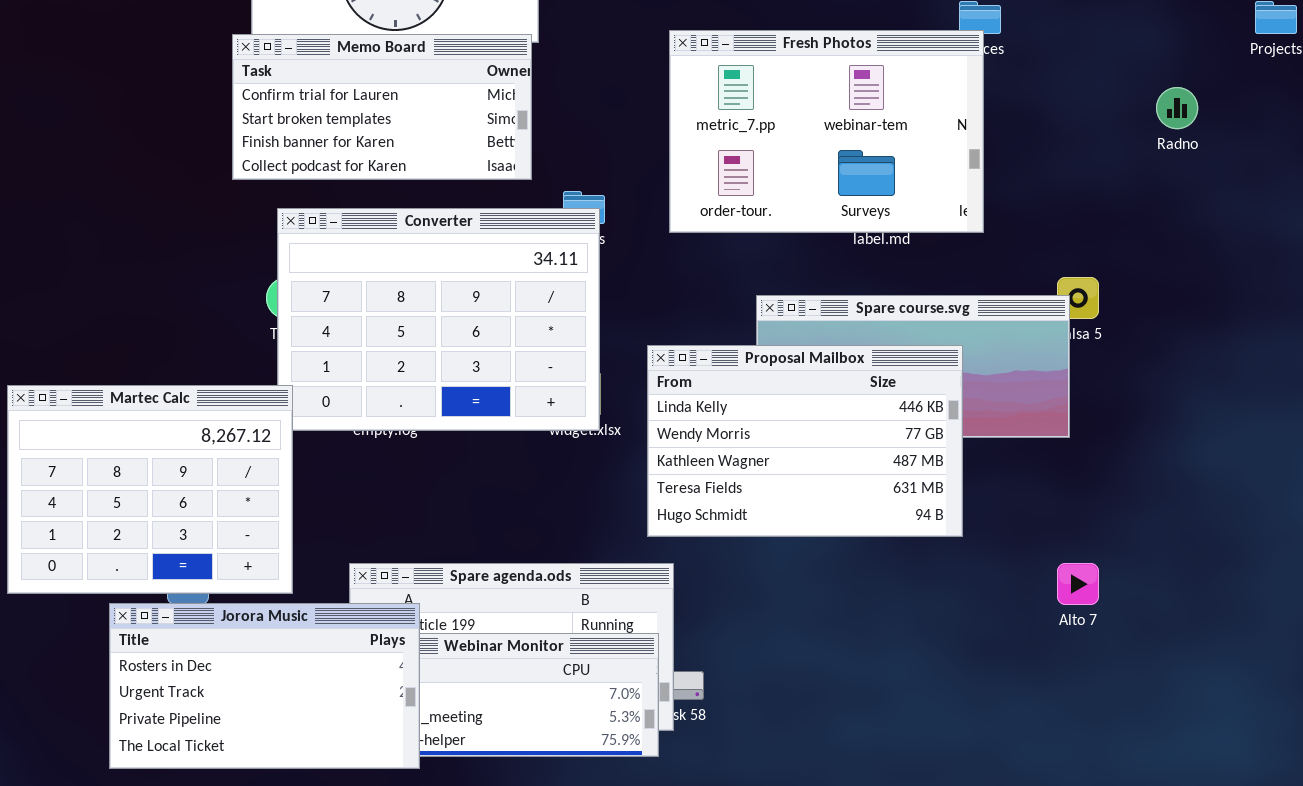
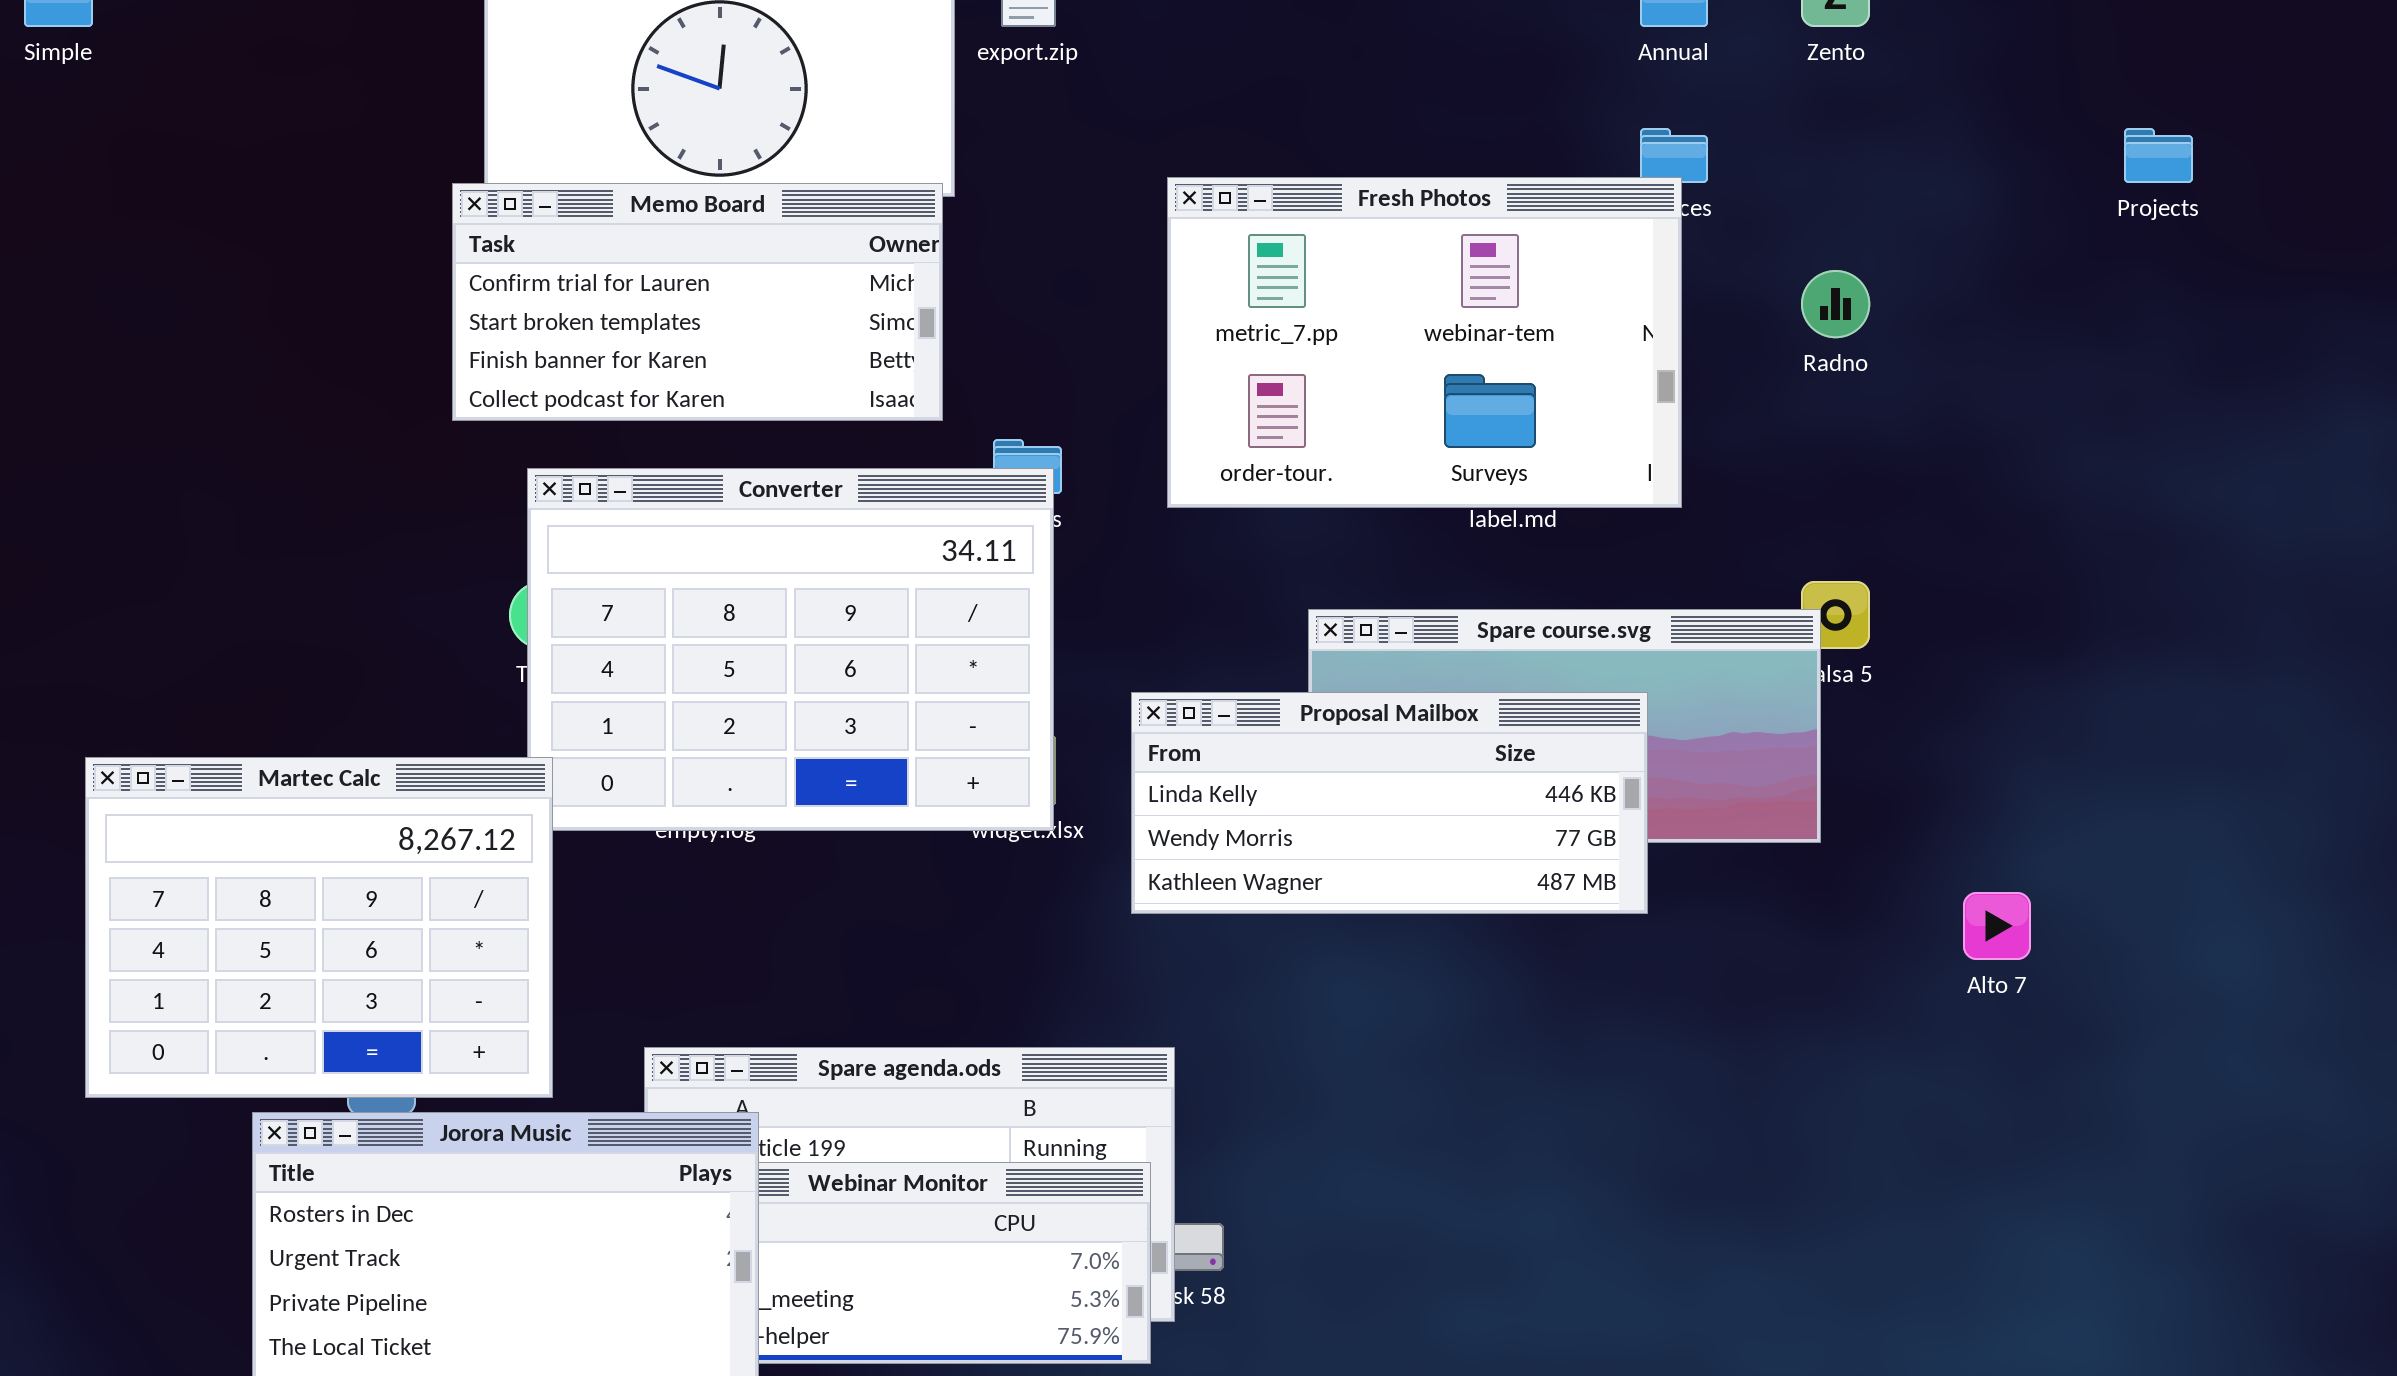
Radno: [1156,87,1198,129] -> [1801,270,1870,338], moved
Proposal Mailbox: [647,345,963,537] -> [1131,692,1648,914], resized
Alto 7: [1057,563,1099,605] -> [1963,892,2031,960], moved

